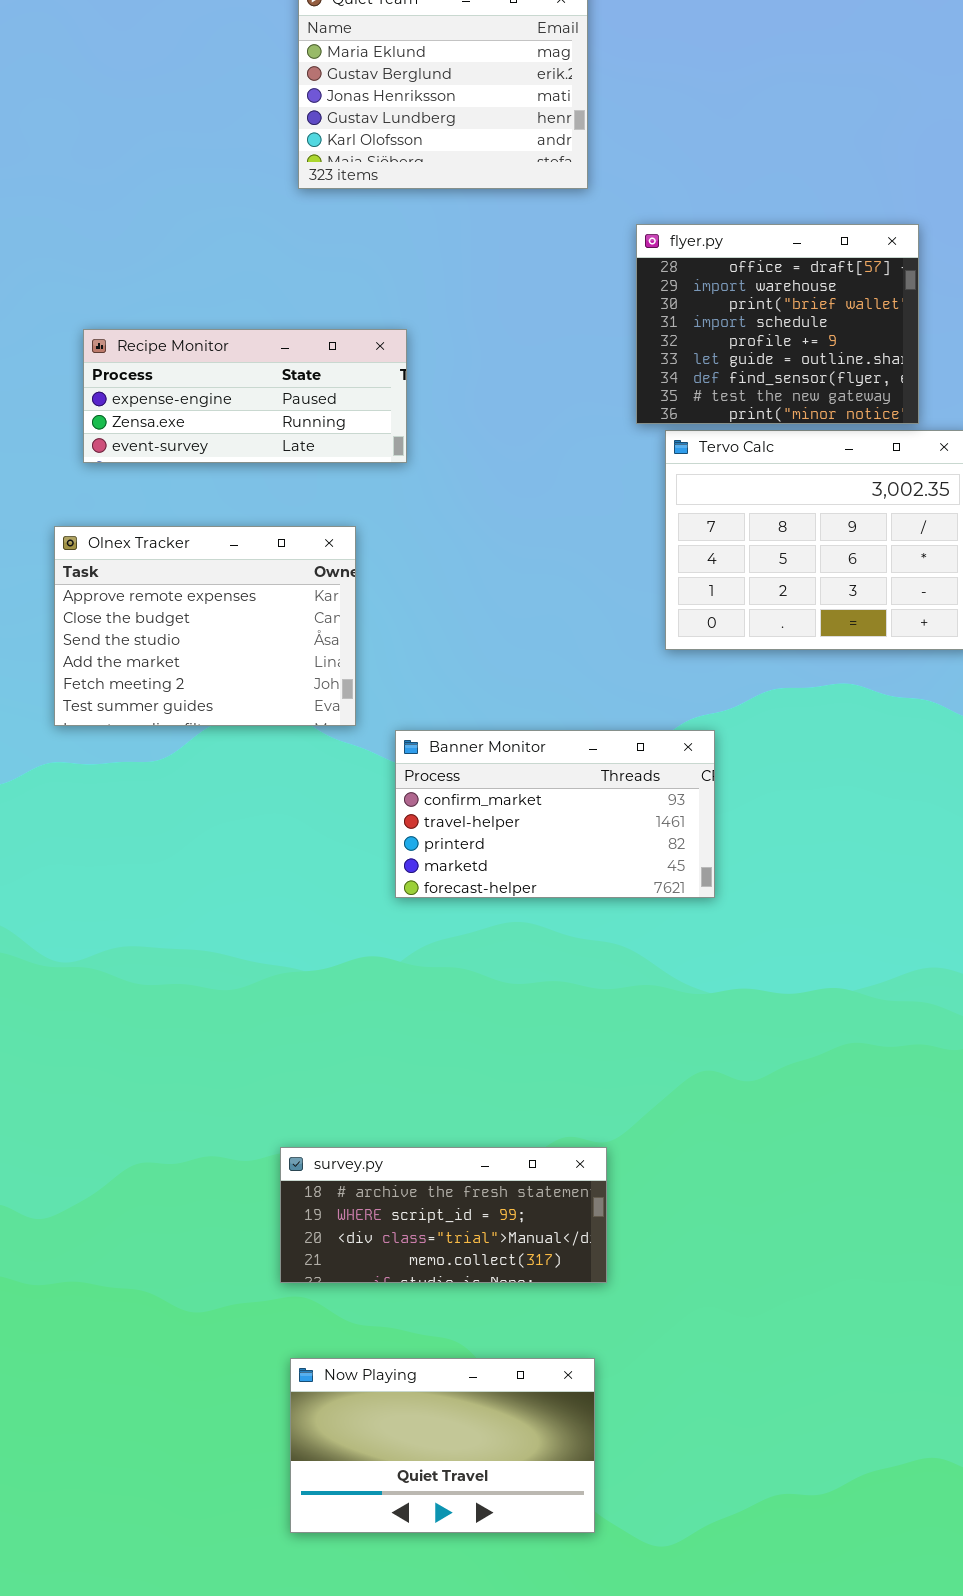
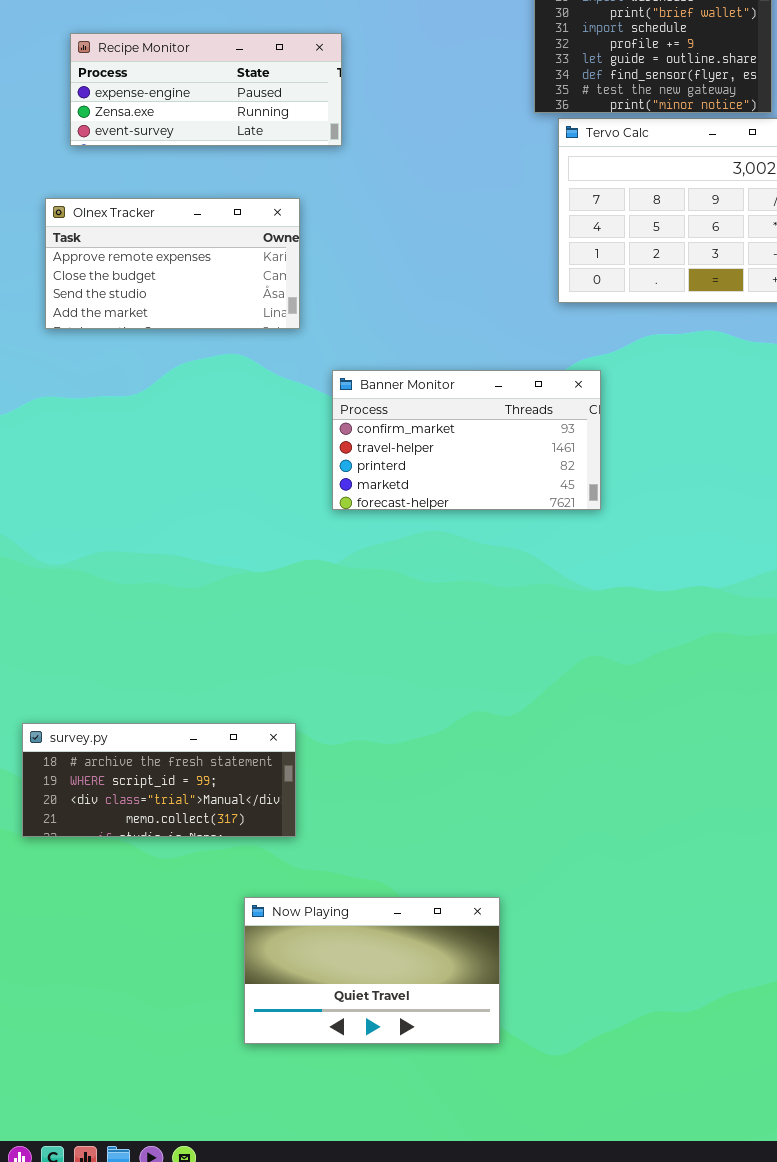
Olnex Tracker: [54,526,356,726] -> [45,198,300,329], resized
survey.py: [280,1147,607,1283] -> [22,723,296,837], moved

